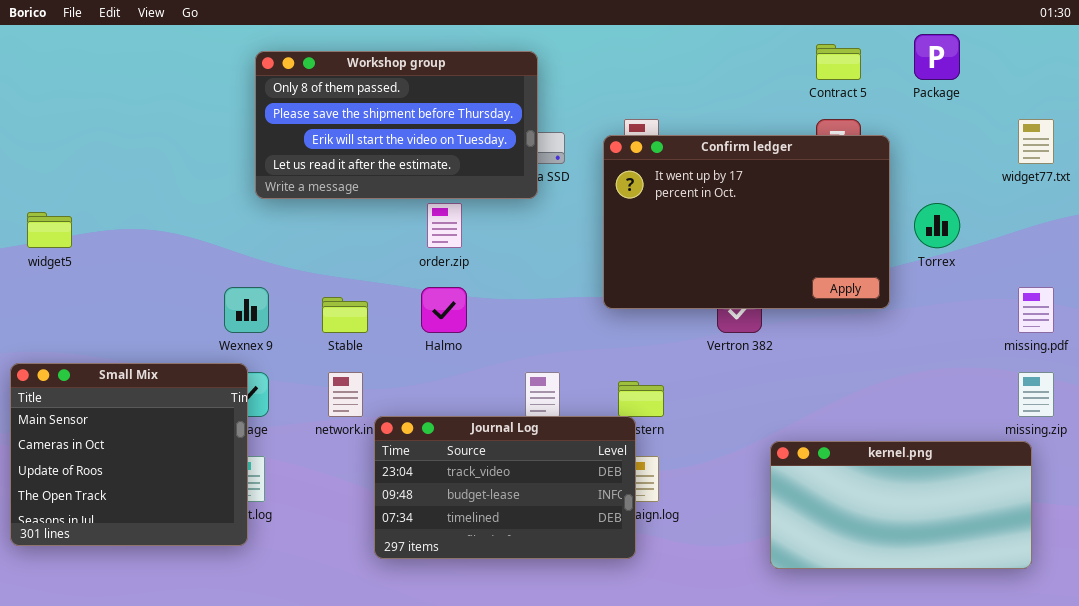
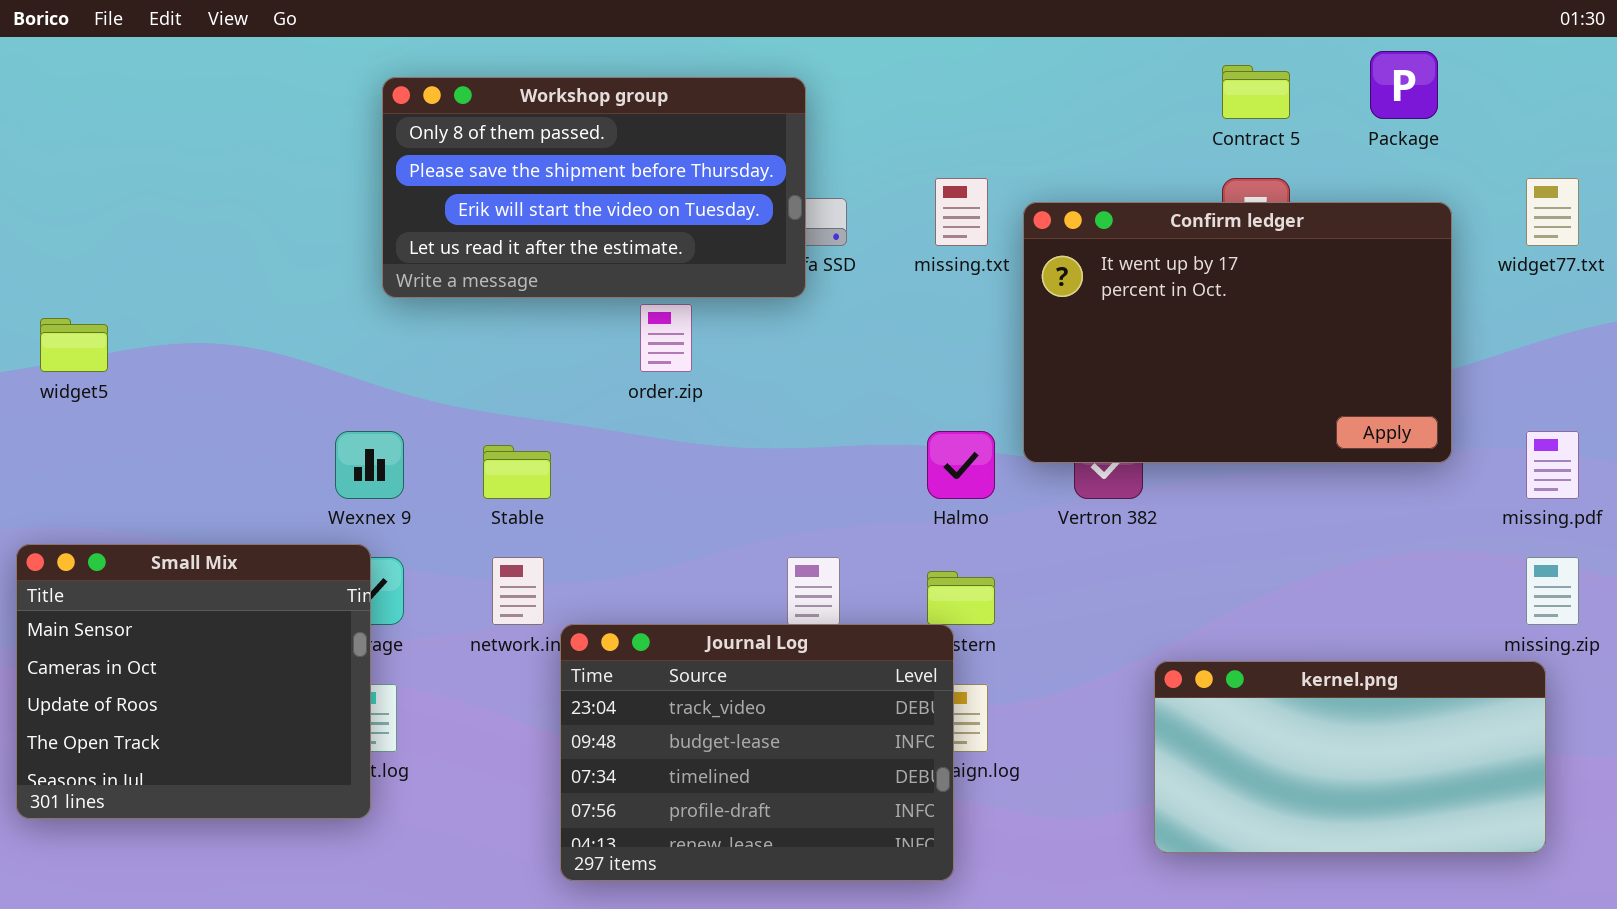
Confirm ledger: [603,135,890,309] -> [1023,202,1452,463], moved
Halmo: [421,287,467,333] -> [927,431,995,499], moved
Journal Log: [374,416,636,559] -> [560,624,954,881], resized

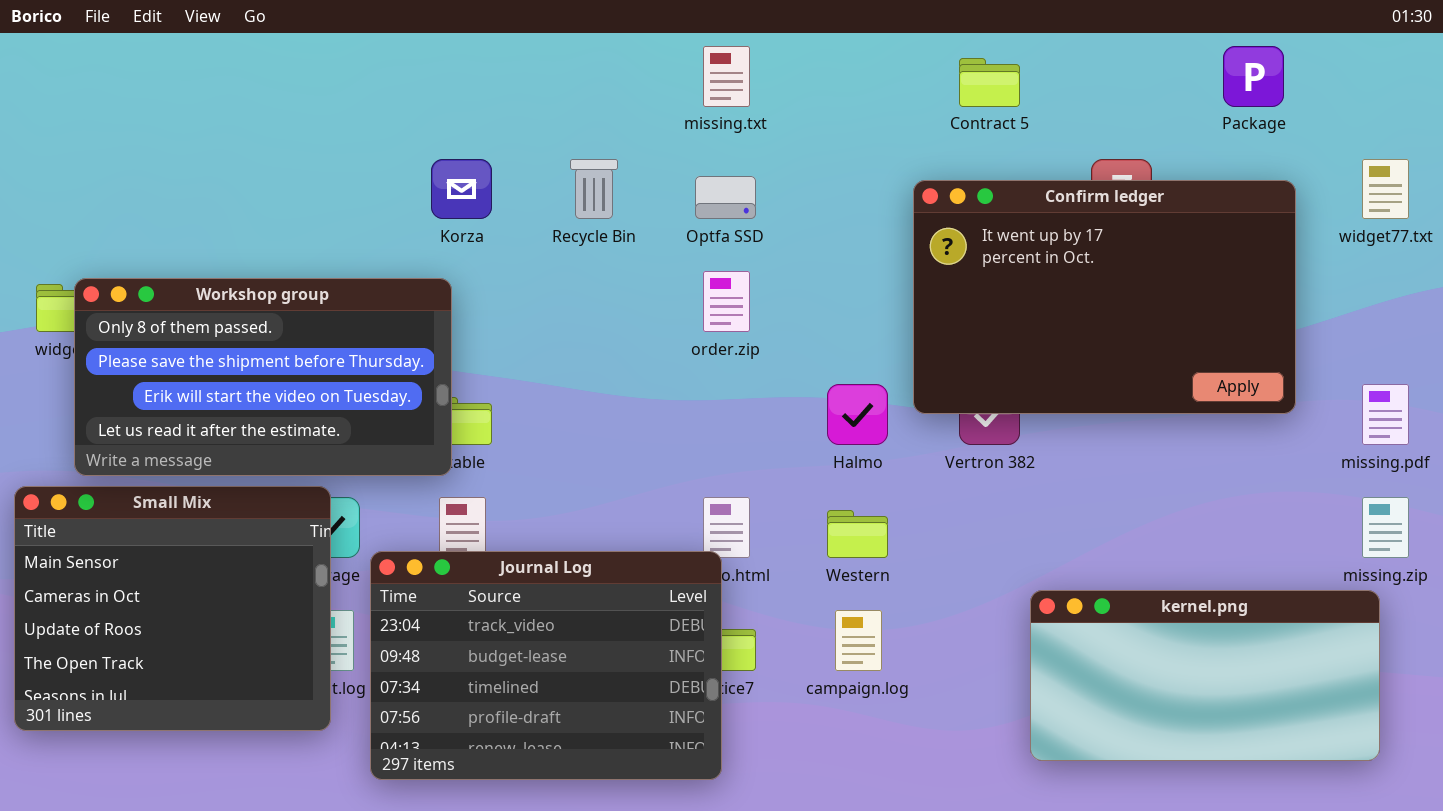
Contract 5: [1222,65,1290,119] -> [959,58,1020,107], moved
Workshop group: [382,77,806,298] -> [74,278,452,476], moved
missing.txt: [935,178,988,246] -> [703,46,750,107], moved
order.zip: [640,304,692,372] -> [703,271,750,332], moved
Journal Log: [560,624,954,881] -> [370,551,722,780], moved

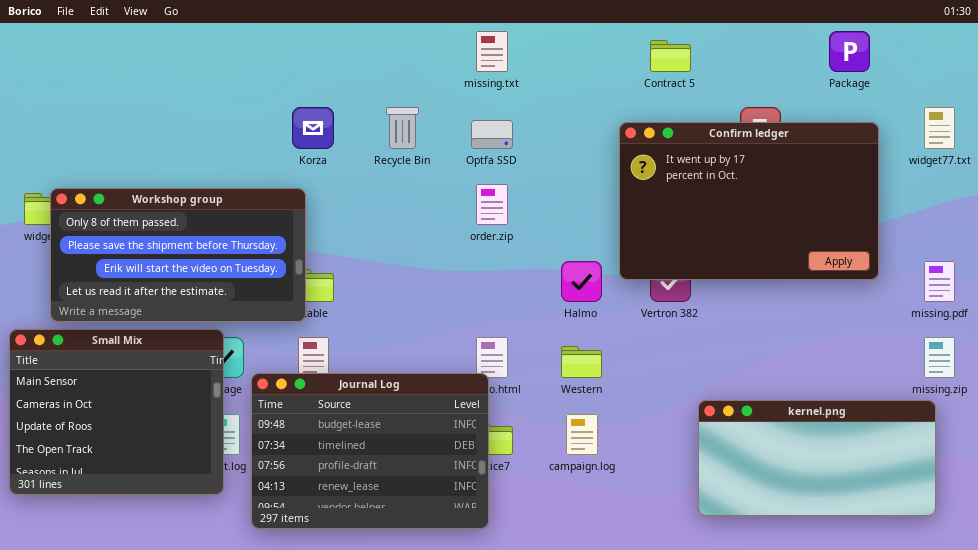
Journal Log: [370,551,722,780] -> [251,373,489,529], scrolled down 1 row

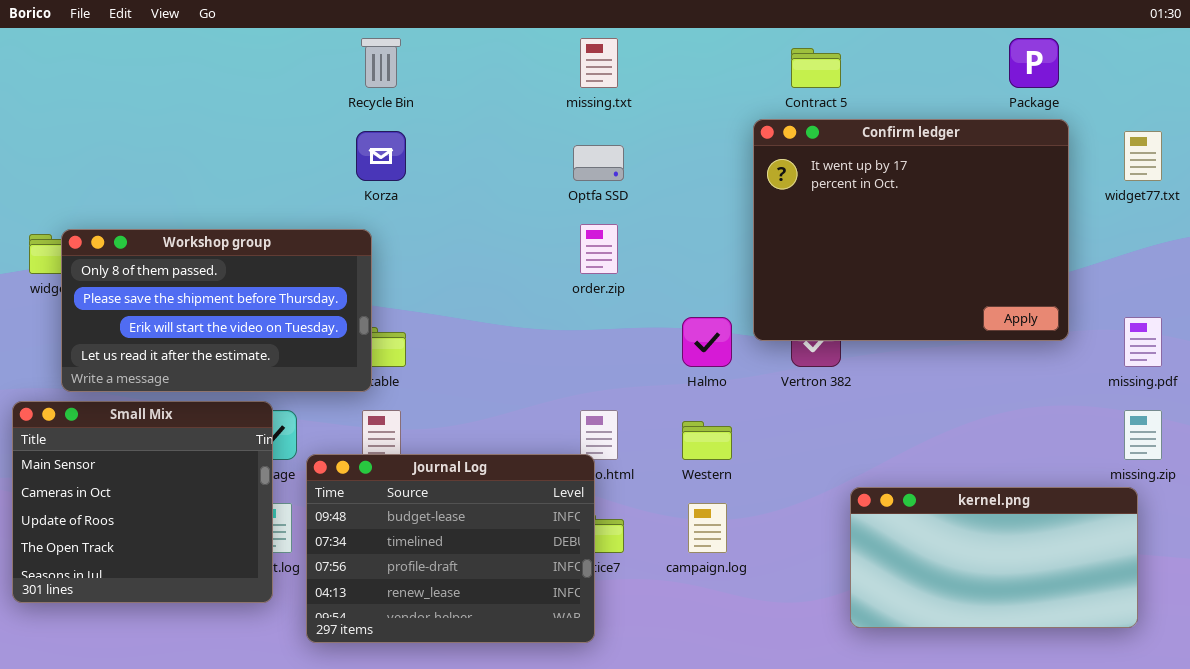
Recycle Bin: [386,107,419,149] -> [361,38,401,88], moved
Confirm ledger: [619,122,879,280] -> [753,119,1069,341], resized

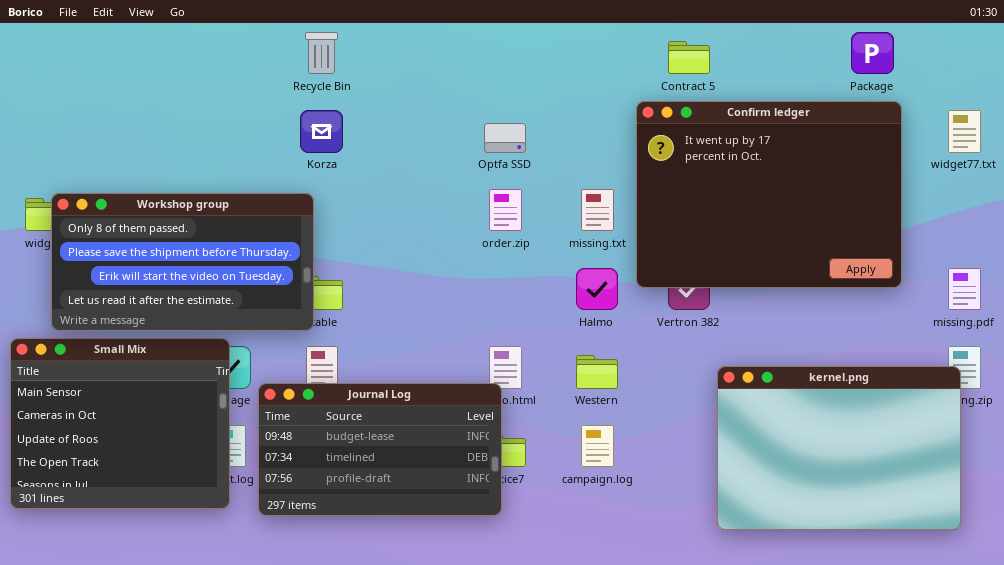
missing.txt: [580,38,618,88] -> [581,189,614,231], moved
Journal Log: [306,454,595,643] -> [258,383,502,516], resized
kernel.png: [850,487,1138,628] -> [717,366,961,530], resized

